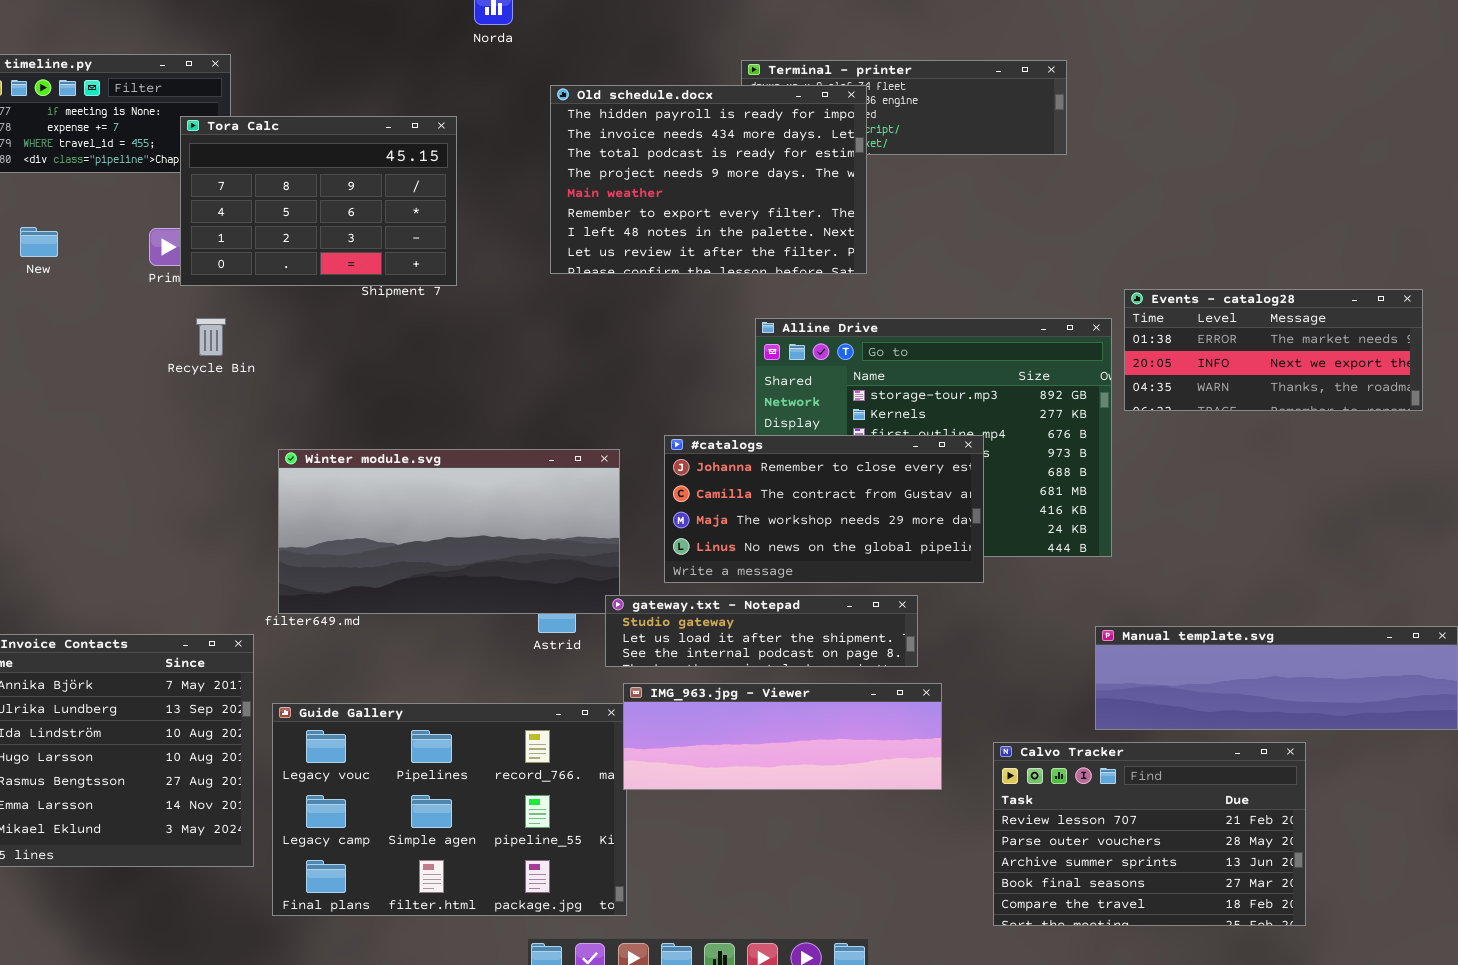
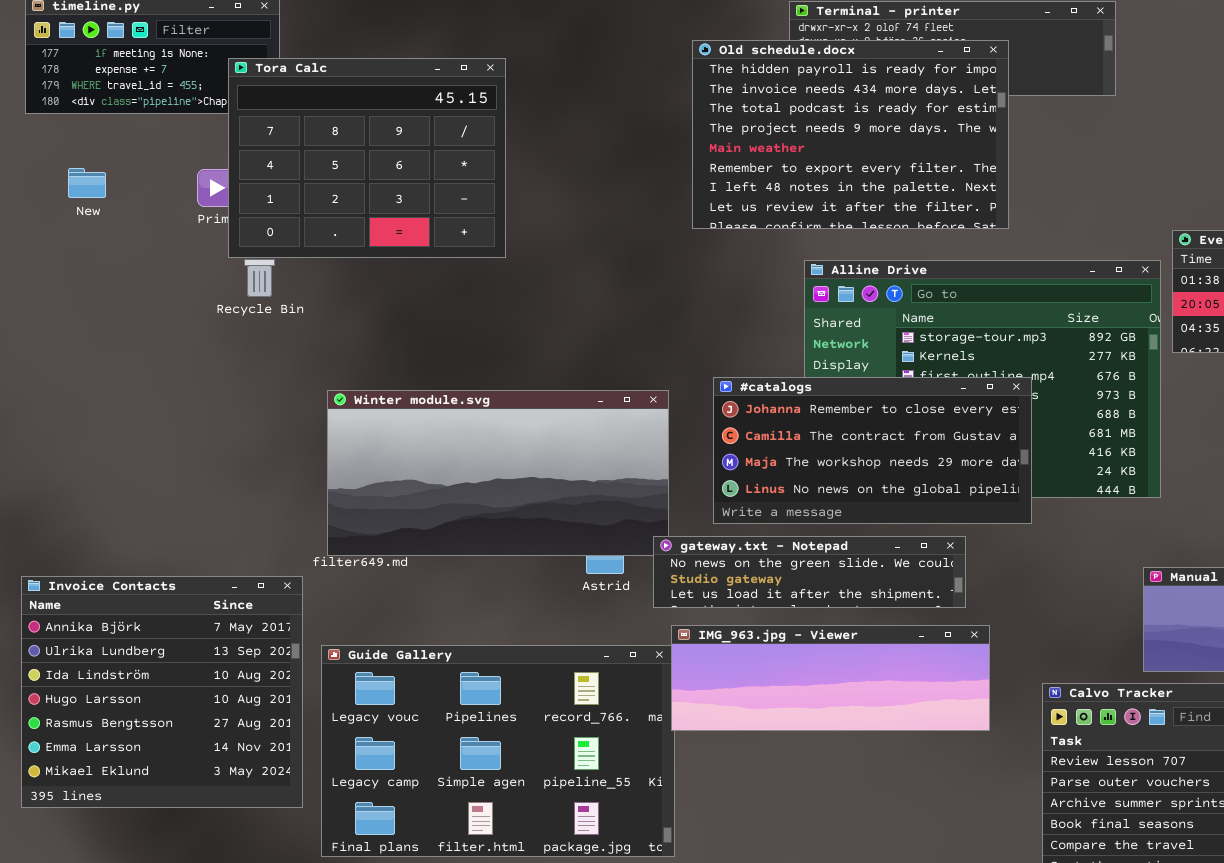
Old schedule.docx: [550,85,867,274] -> [692,40,1009,229], moved
Tora Calc: [180,116,457,286] -> [228,58,506,258], resized
gateway.txt - Notepad: [605,595,918,667] -> [653,536,966,608], scrolled up 1 row

